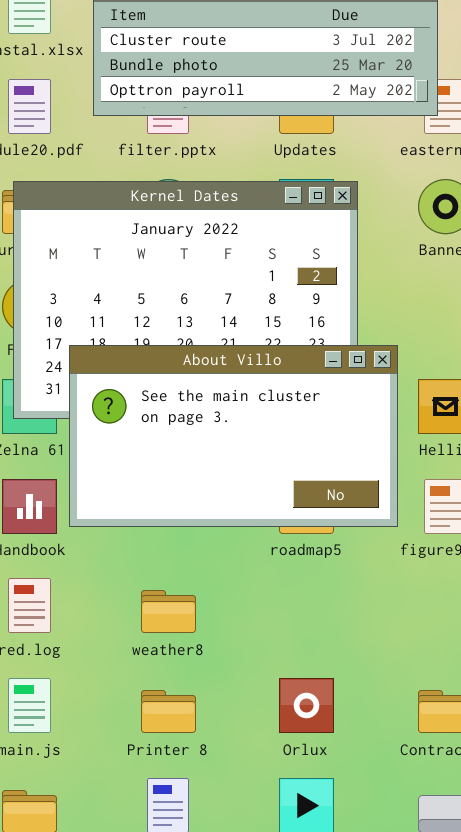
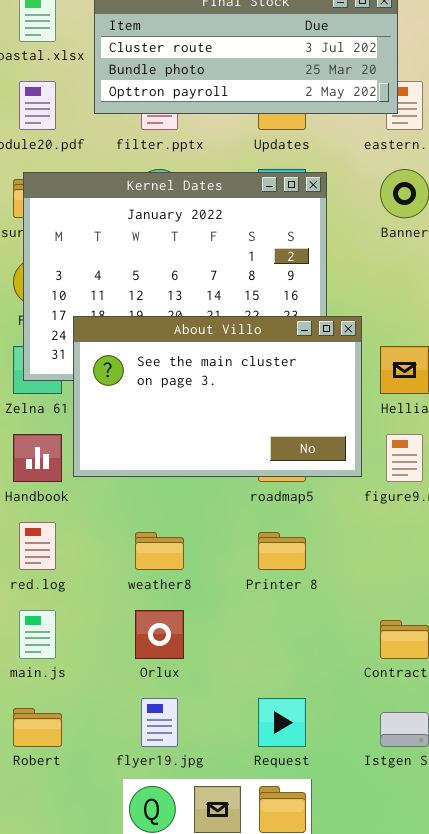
Orlux: [279,678,334,733] -> [135,610,184,659], moved
Printer 8: [141,690,196,733] -> [258,532,306,570], moved

